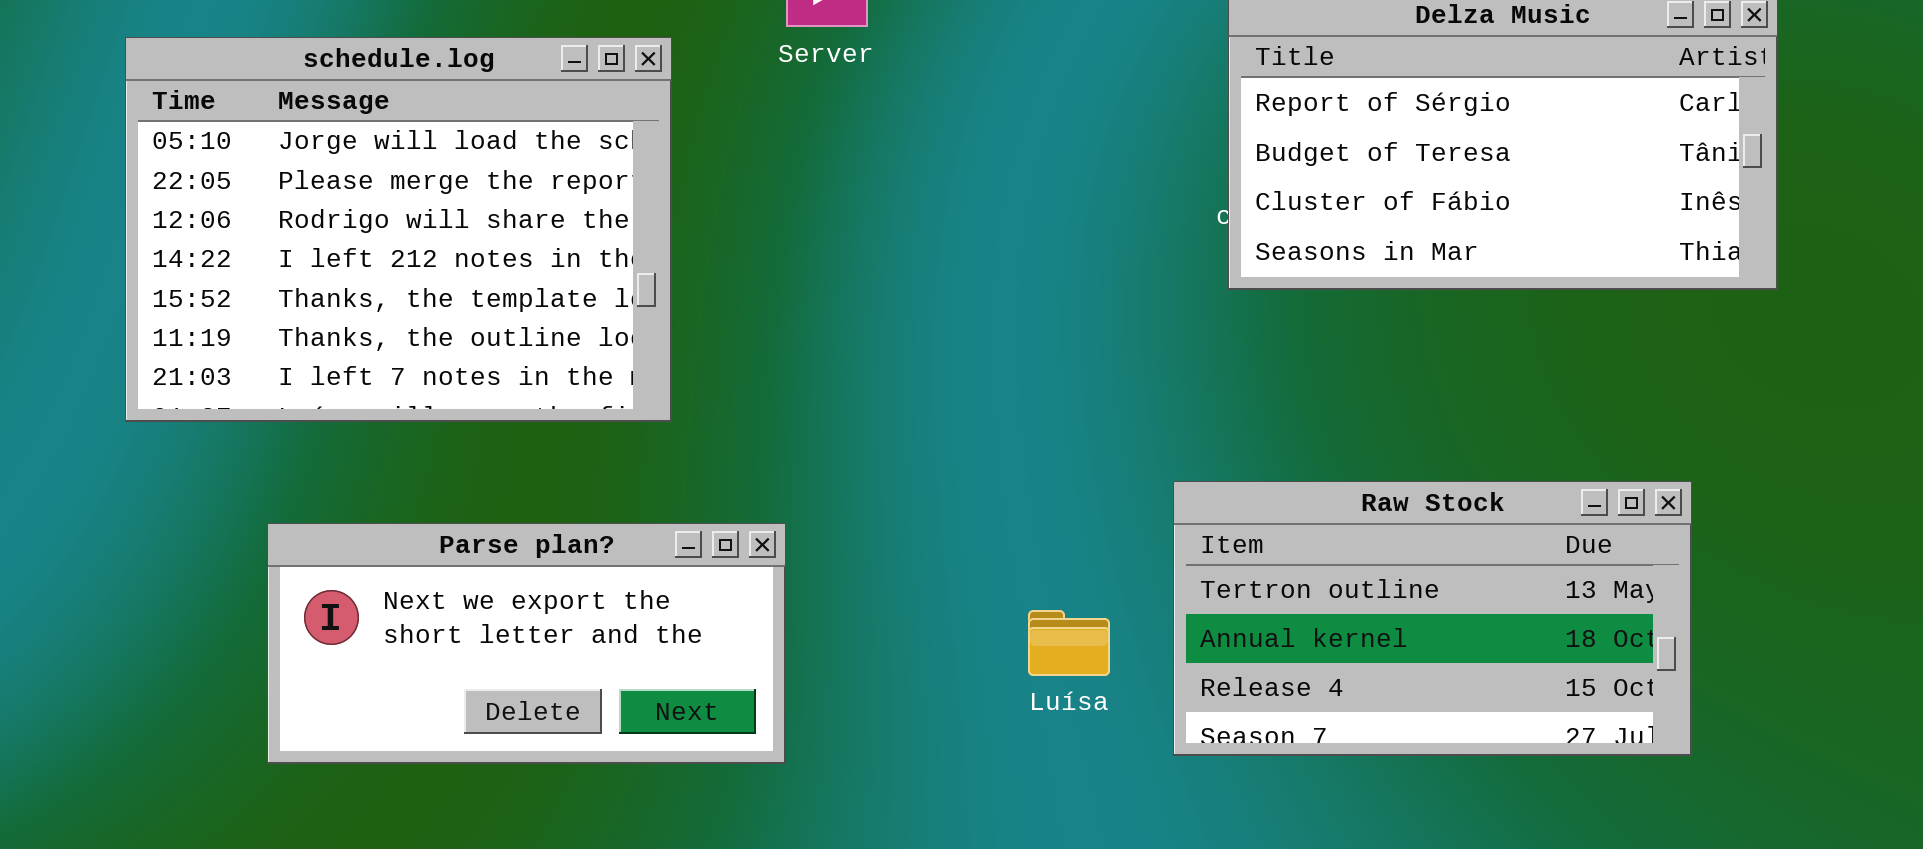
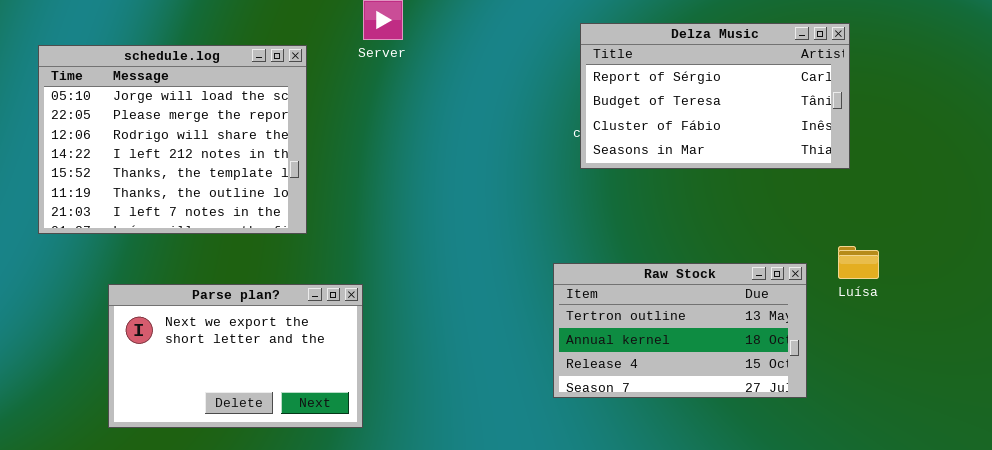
Parse plan?: [267,523,786,764] -> [108,284,363,428], resized
Luísa: [1028,610,1110,676] -> [838,246,879,279], moved

